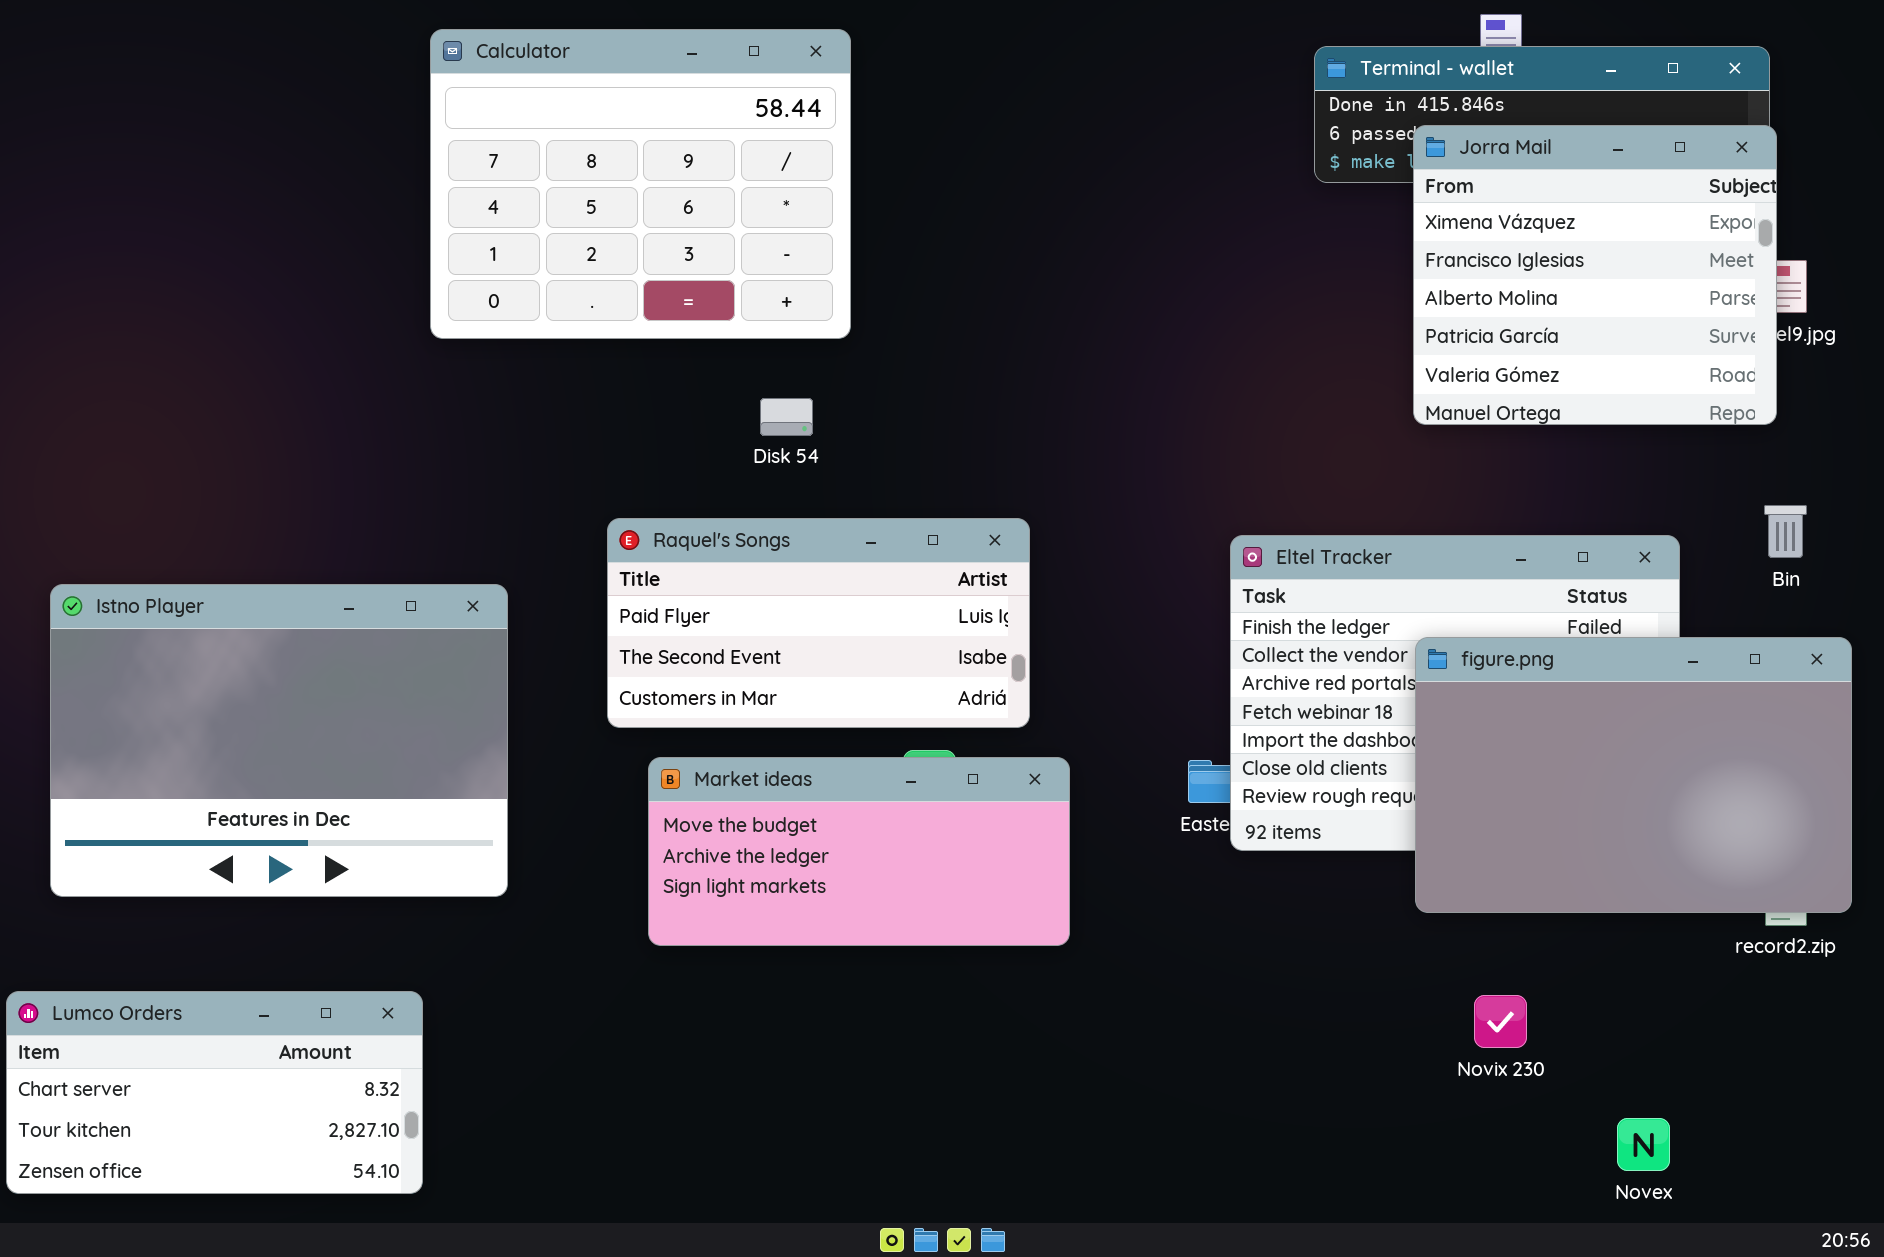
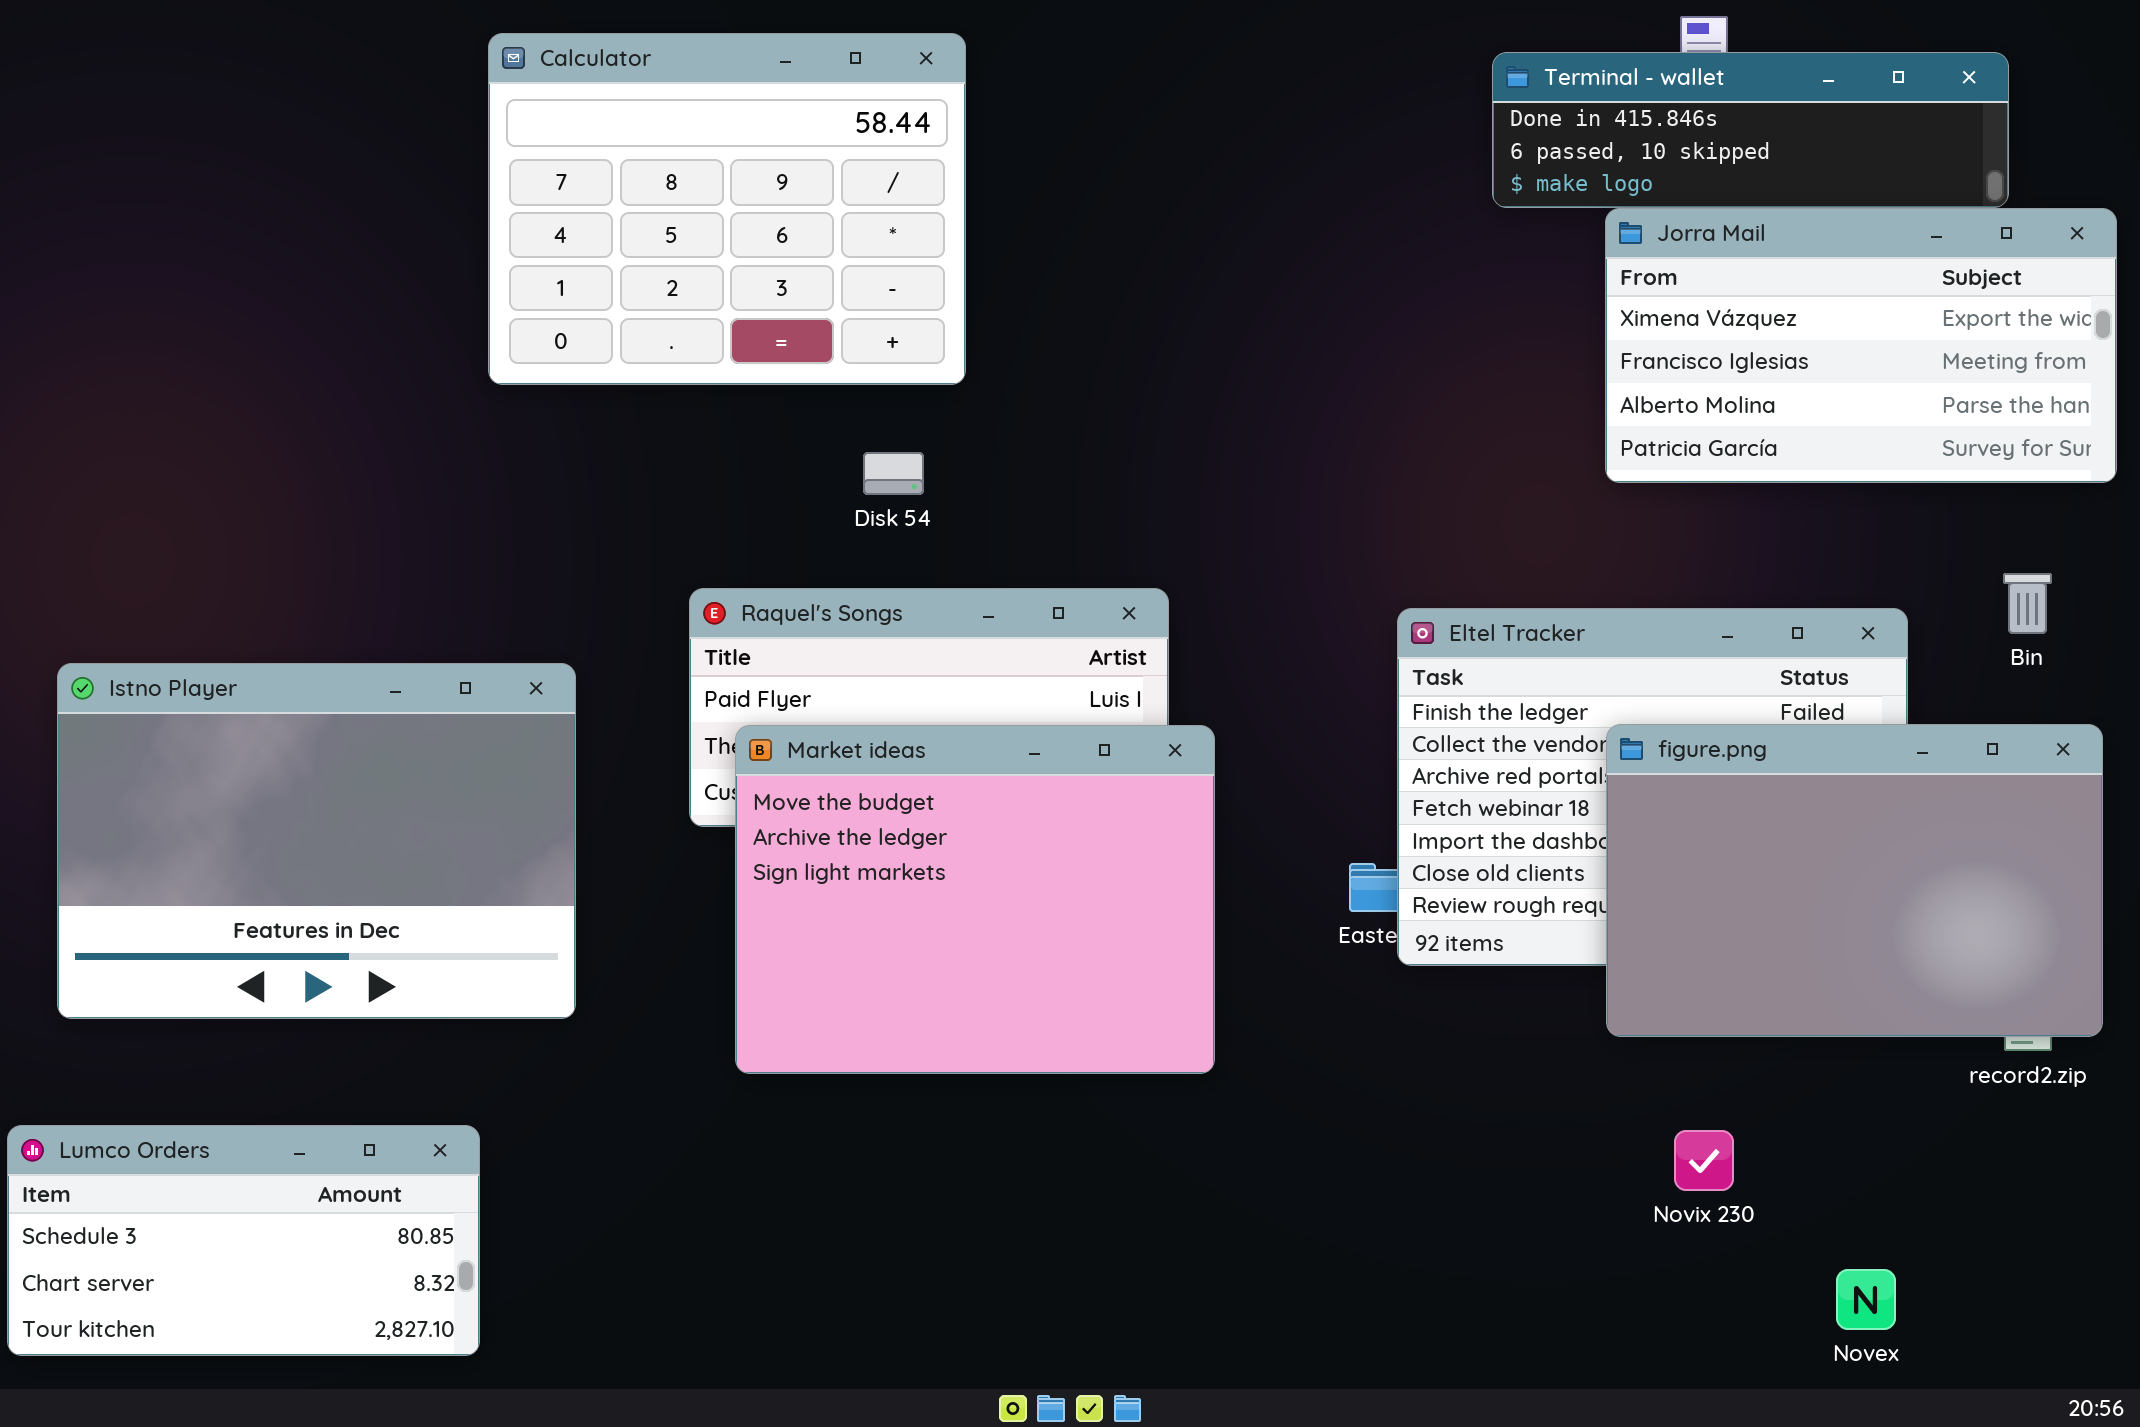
Jorra Mail: [1413,125,1777,425] -> [1605,208,2117,483], resized
Market ideas: [648,757,1070,946] -> [735,725,1215,1074], resized
Lumco Orders: [6,991,423,1194] -> [7,1125,480,1356], scrolled up 1 row

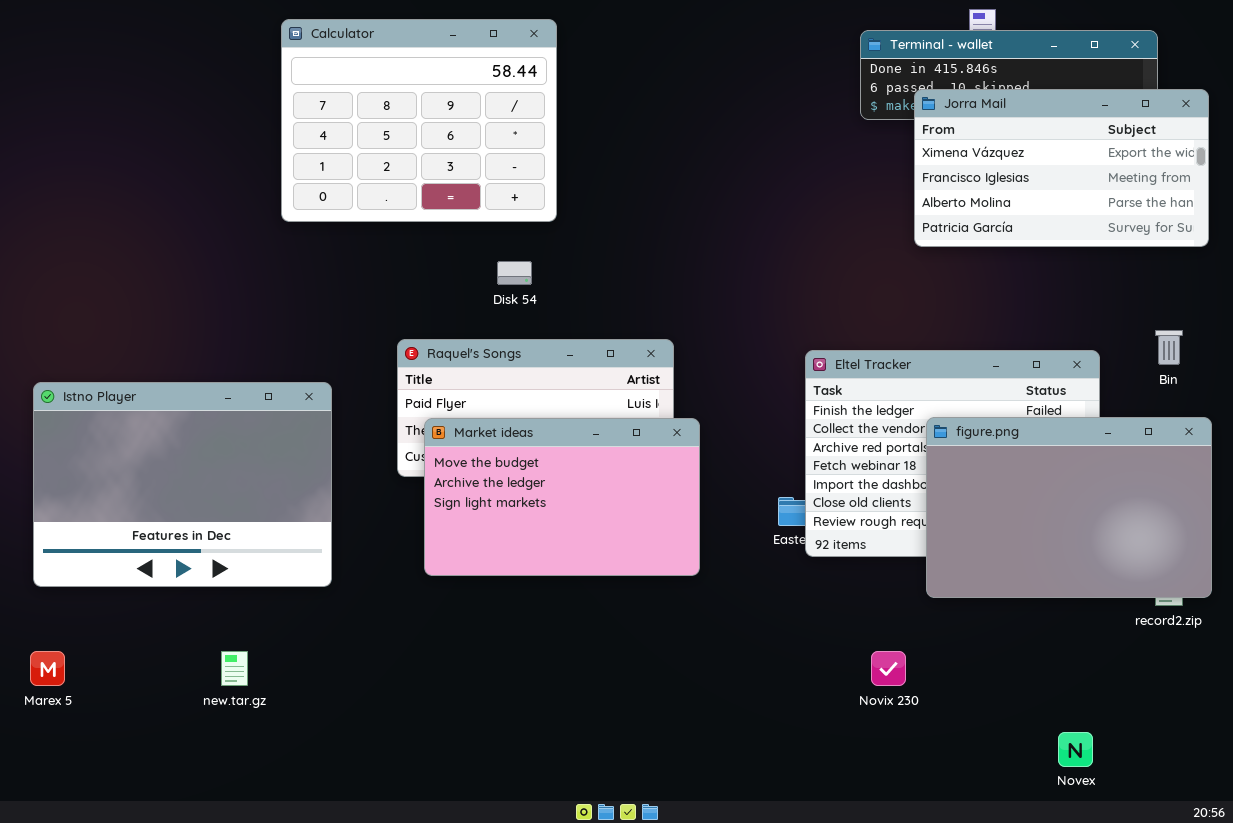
Jorra Mail: [1605,208,2117,483] -> [914,89,1209,247], moved
Market ideas: [735,725,1215,1074] -> [424,418,700,576], resized
Lumco Orders: [7,1125,480,1356] -> none, closed
Novix 230: [1674,1130,1734,1191] -> [871,651,906,686], moved

